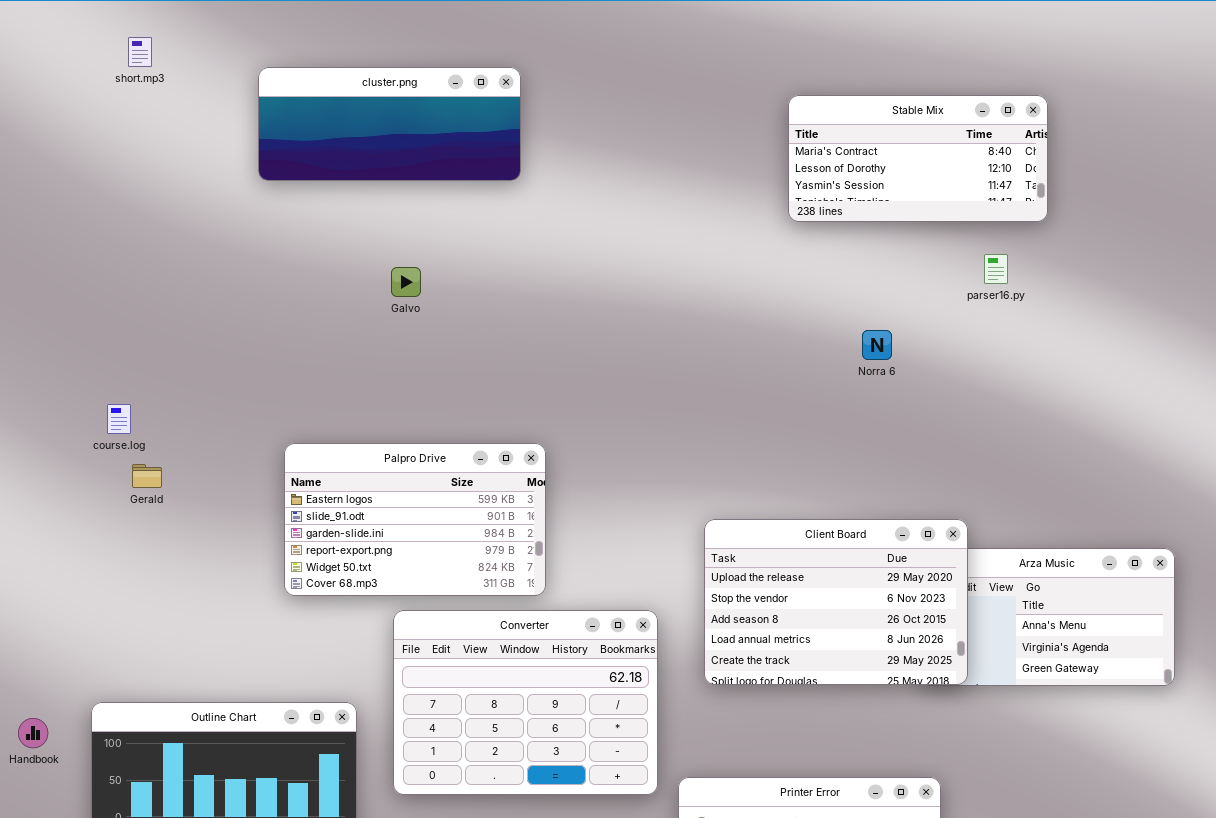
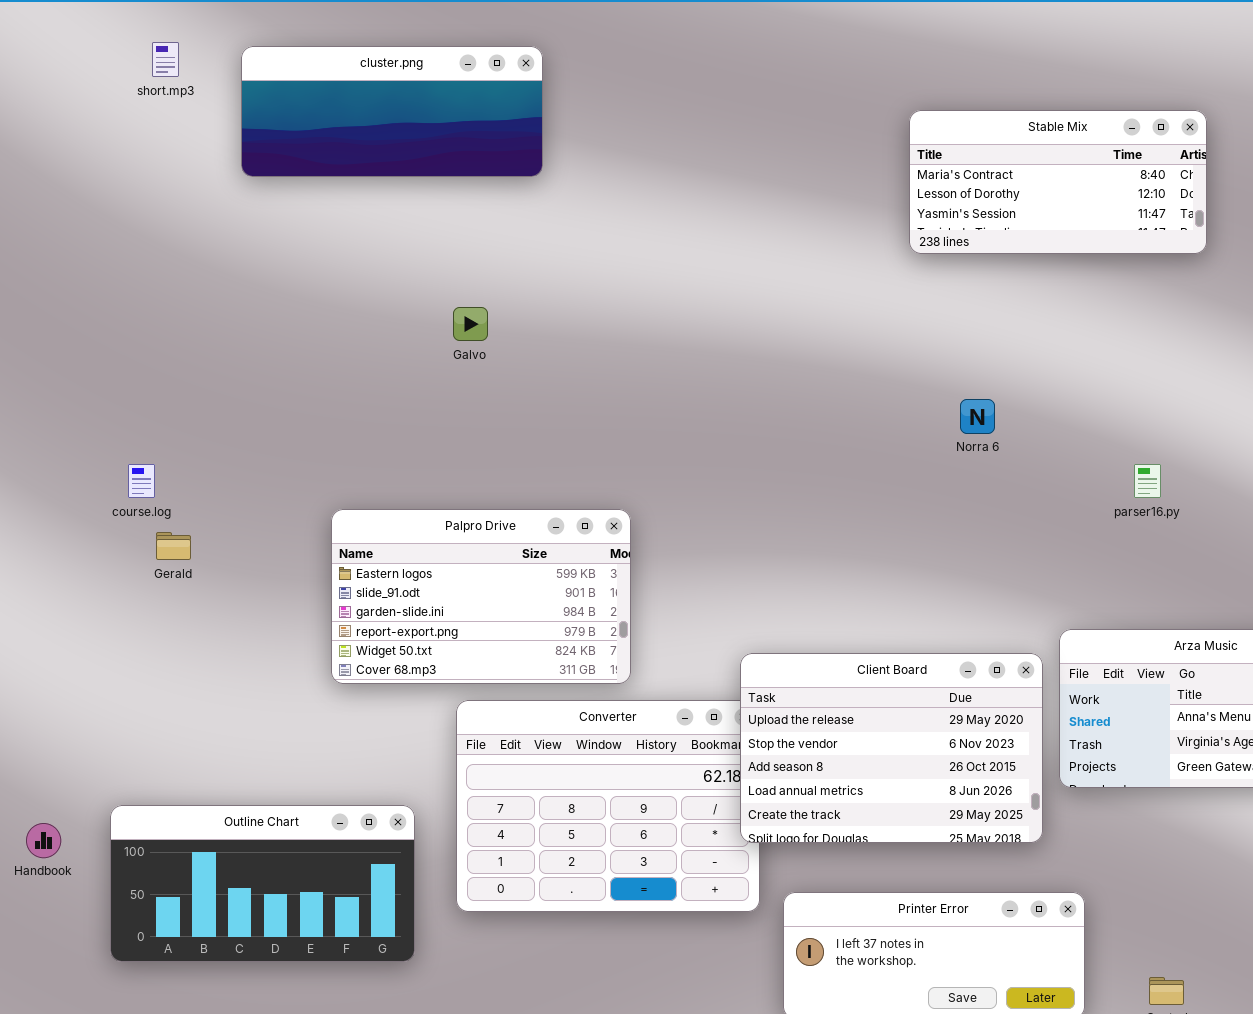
cluster.png: [258,67,521,181] -> [241,46,543,177], moved
parser16.py: [984,254,1008,284] -> [1134,464,1161,498], moved
Norra 6: [862,330,892,360] -> [960,399,995,434], moved
Client Board: [704,519,968,685] -> [740,653,1043,843], moved

